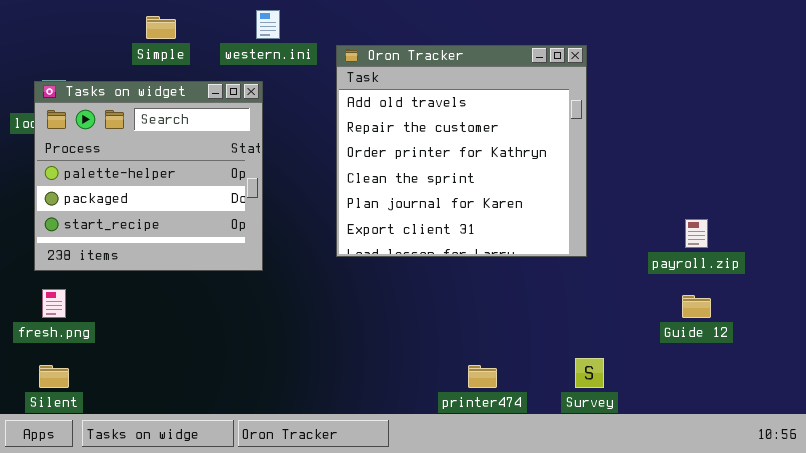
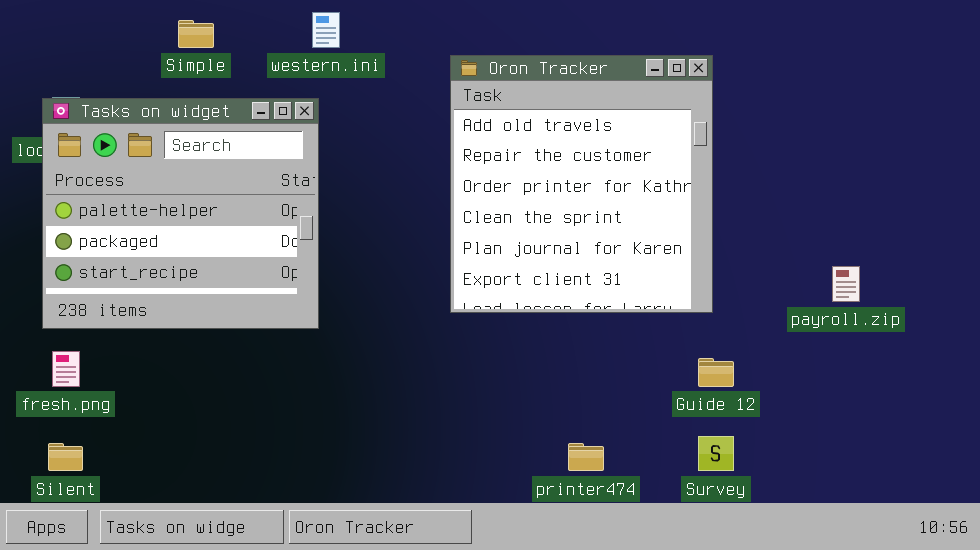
Oron Tracker: [336,45,587,257] -> [450,55,713,313], resized
Guide 12: [682,295,711,318] -> [698,358,734,387], moved

